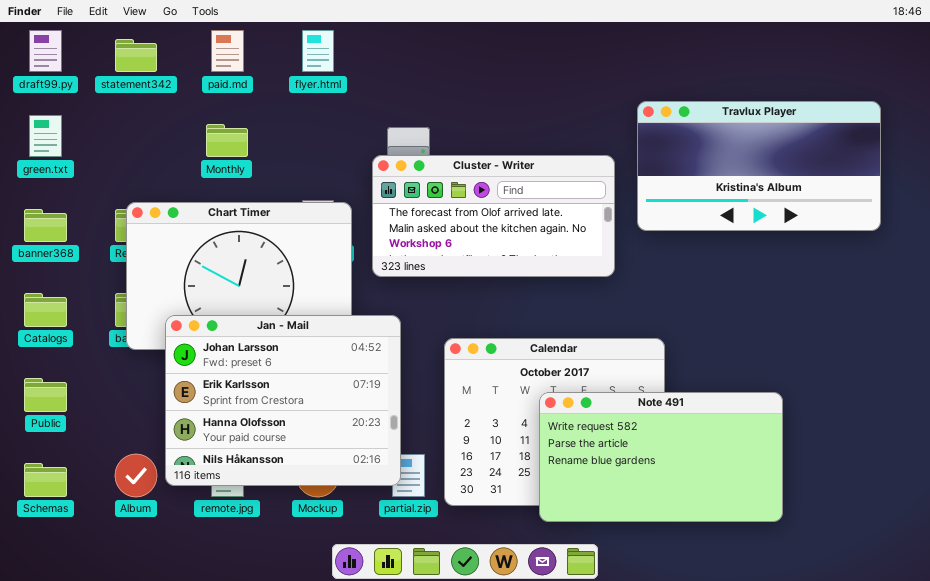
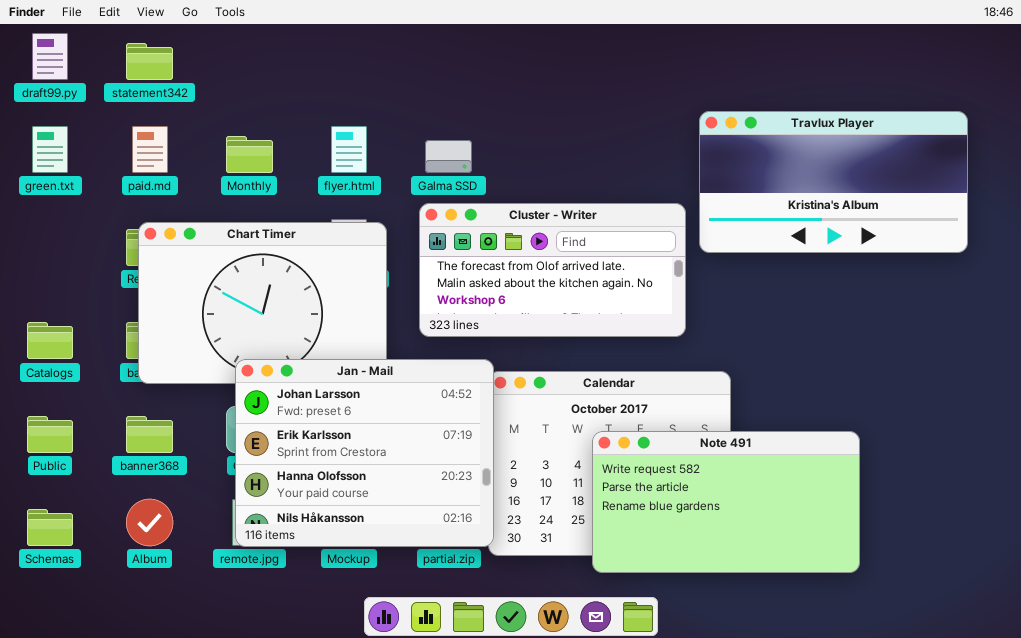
paid.md: [211,30,244,72] -> [132,126,168,173], moved
flyer.html: [302,30,334,72] -> [331,126,367,173], moved
Cluster - Writer: [372,155,615,277] -> [419,203,686,337], moved
banner368: [24,209,67,242] -> [126,416,173,453], moved
Jan - Mail: [165,315,401,486] -> [235,359,494,547], moved

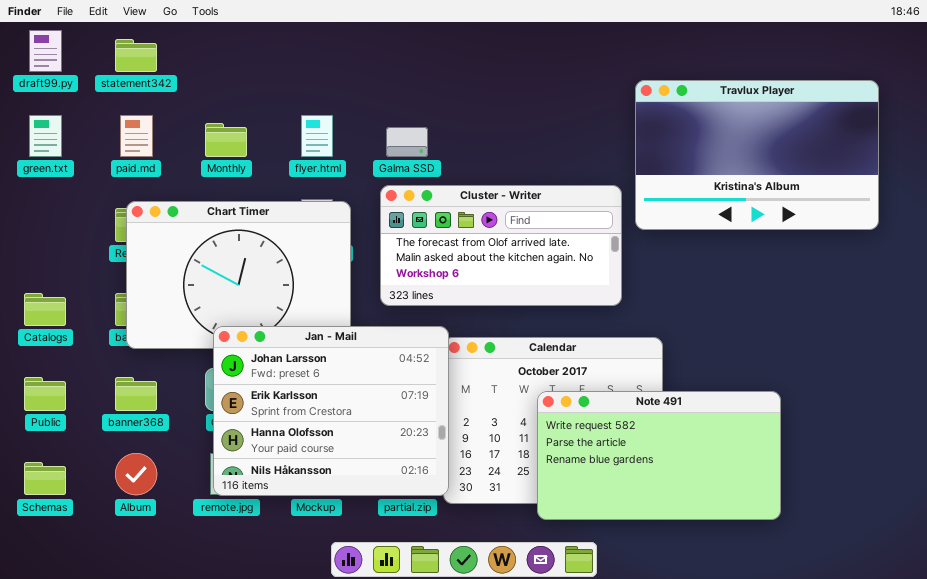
Travlux Player: [699,111,968,253] -> [635,80,879,230], resized

